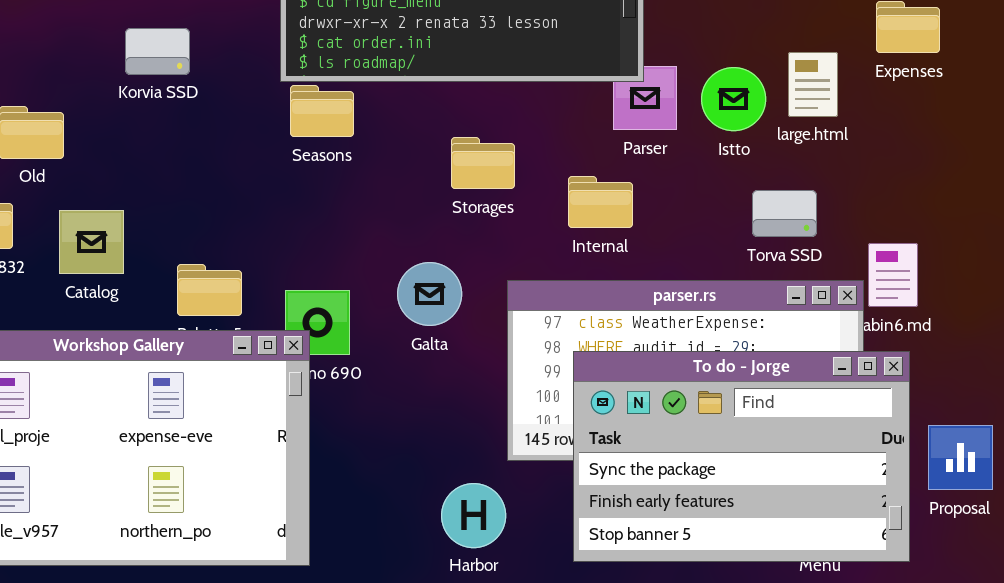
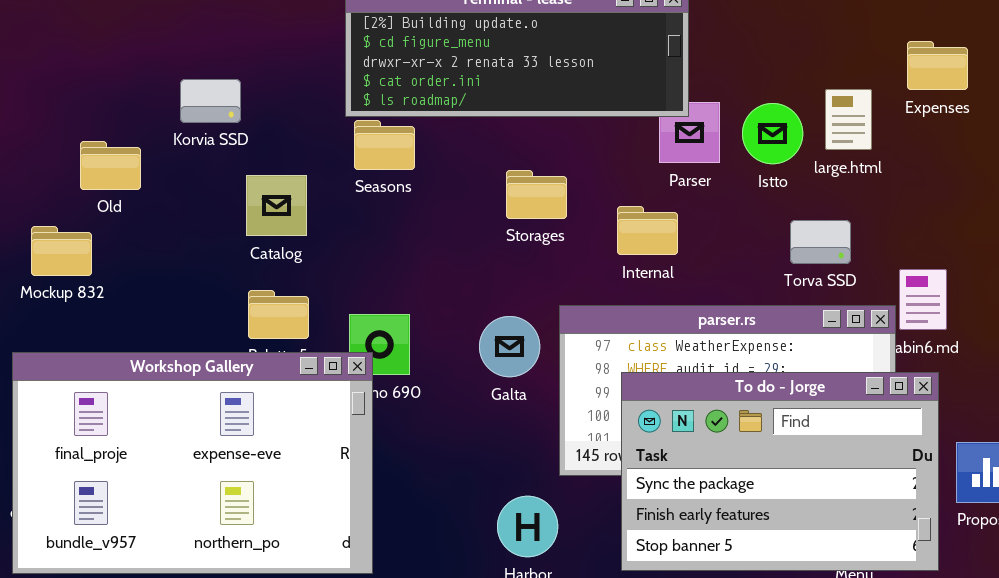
Korvia SSD: [125,28,190,75] -> [180,79,241,123], moved
Catalog: [59,210,124,274] -> [246,175,307,236], moved
Galta: [397,262,462,326] -> [479,316,540,377], moved

